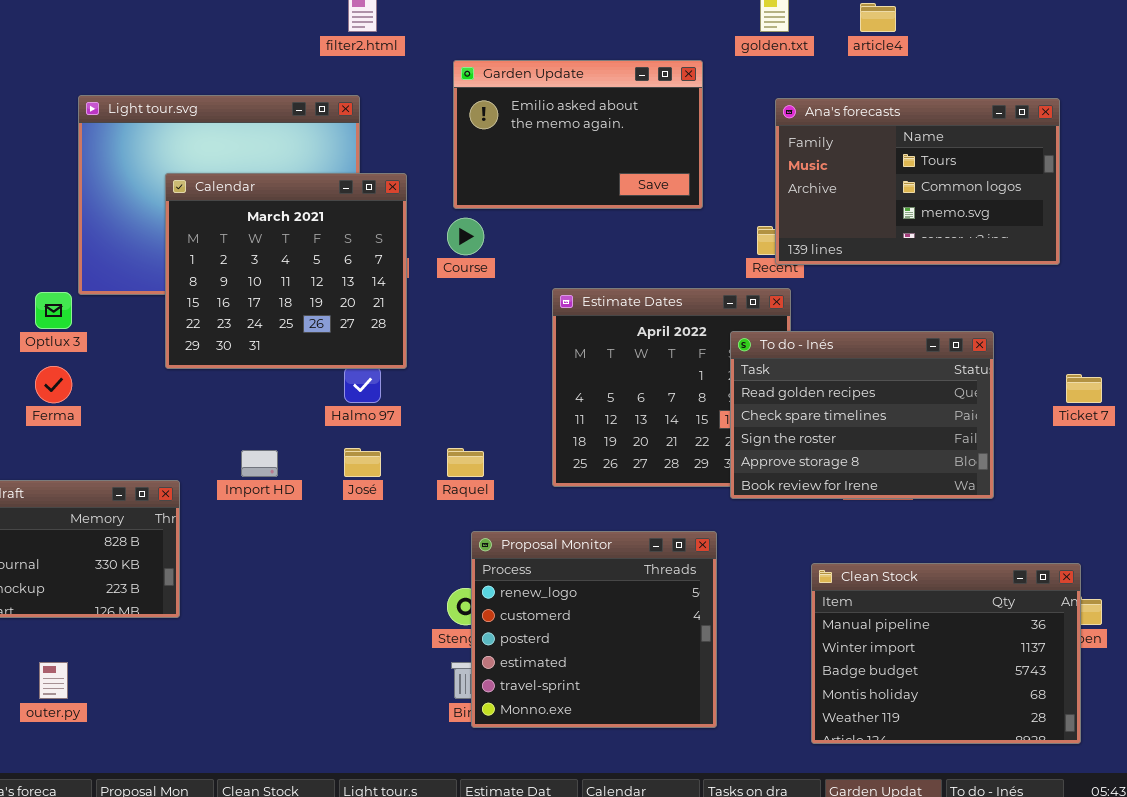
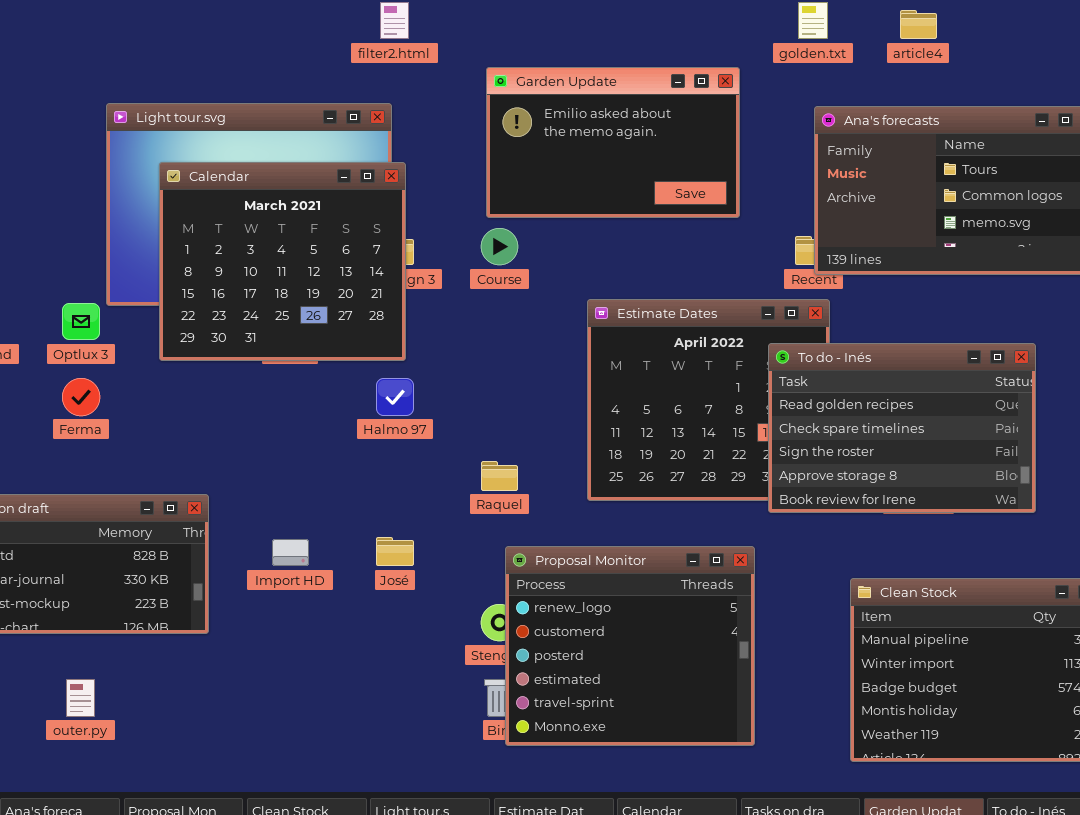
Calendar: [165,173,407,369] -> [159,162,406,361], moved
José: [344,448,381,477] -> [376,537,414,566], moved
Import HD: [241,450,278,477] -> [272,539,309,566], moved

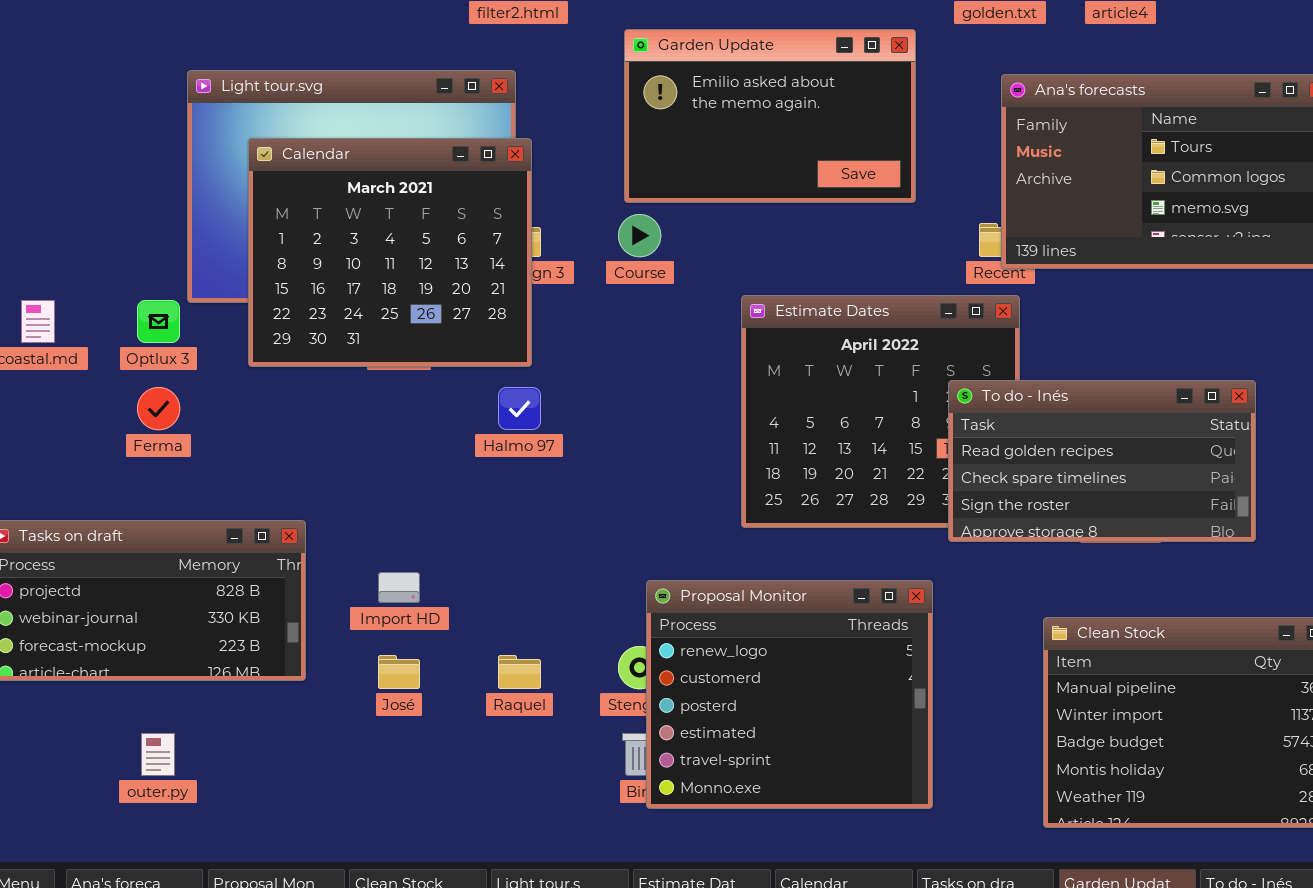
To do - Inés: [768,343,1036,513] -> [948,380,1256,542], resized
Raquel: [481,461,518,491] -> [498,655,541,689], moved
José: [376,537,414,566] -> [378,655,420,689], moved

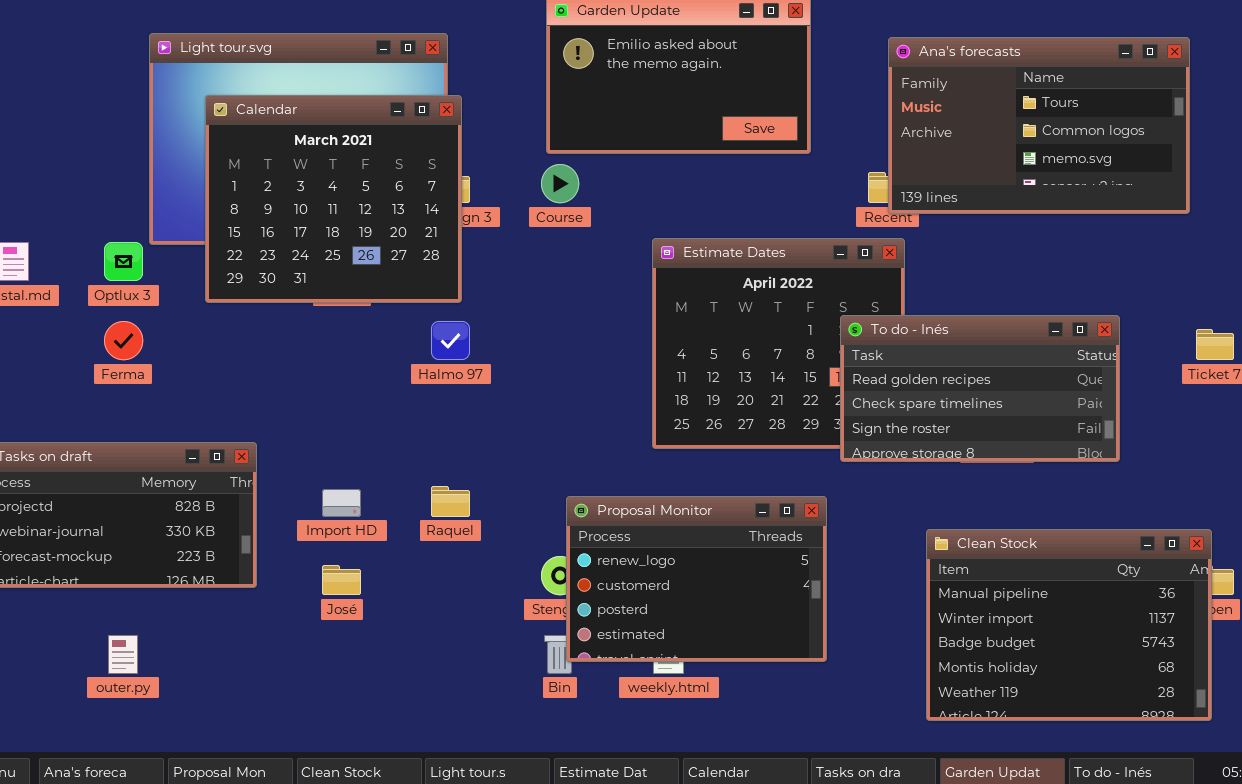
Proposal Monitor: [646,580,933,809] -> [566,496,827,662], resized
Raquel: [498,655,541,689] -> [431,486,470,517], moved

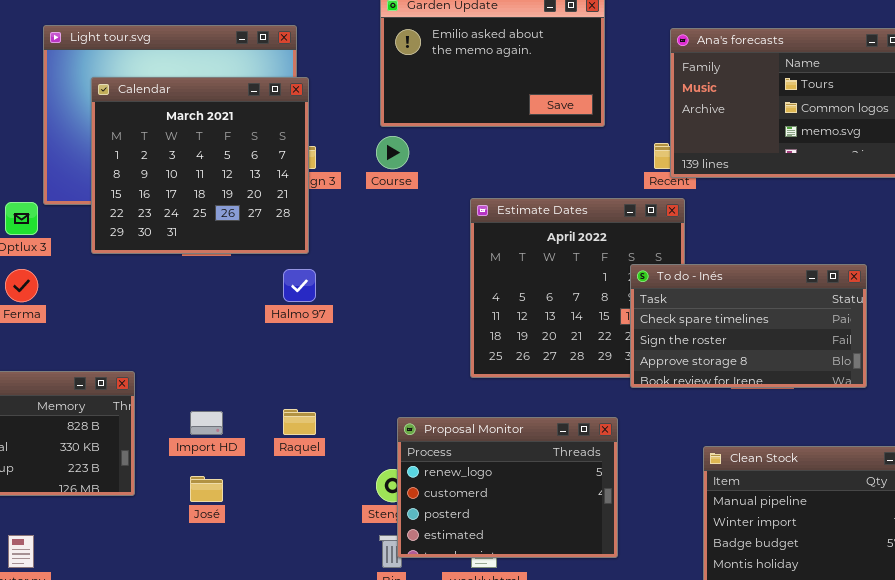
To do - Inés: [840,315,1120,462] -> [630,264,867,388], scrolled down 1 row

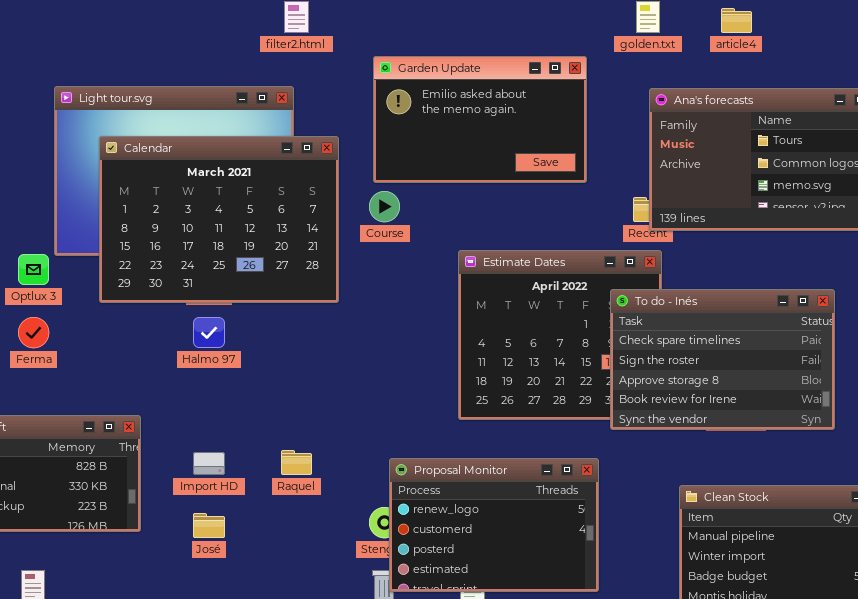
Calendar: [91,77,309,254] -> [99,136,339,303], resized
To do - Inés: [630,264,867,388] -> [610,289,835,430], resized
Halmo 97: [283,269,316,302] -> [193,317,225,348], moved

